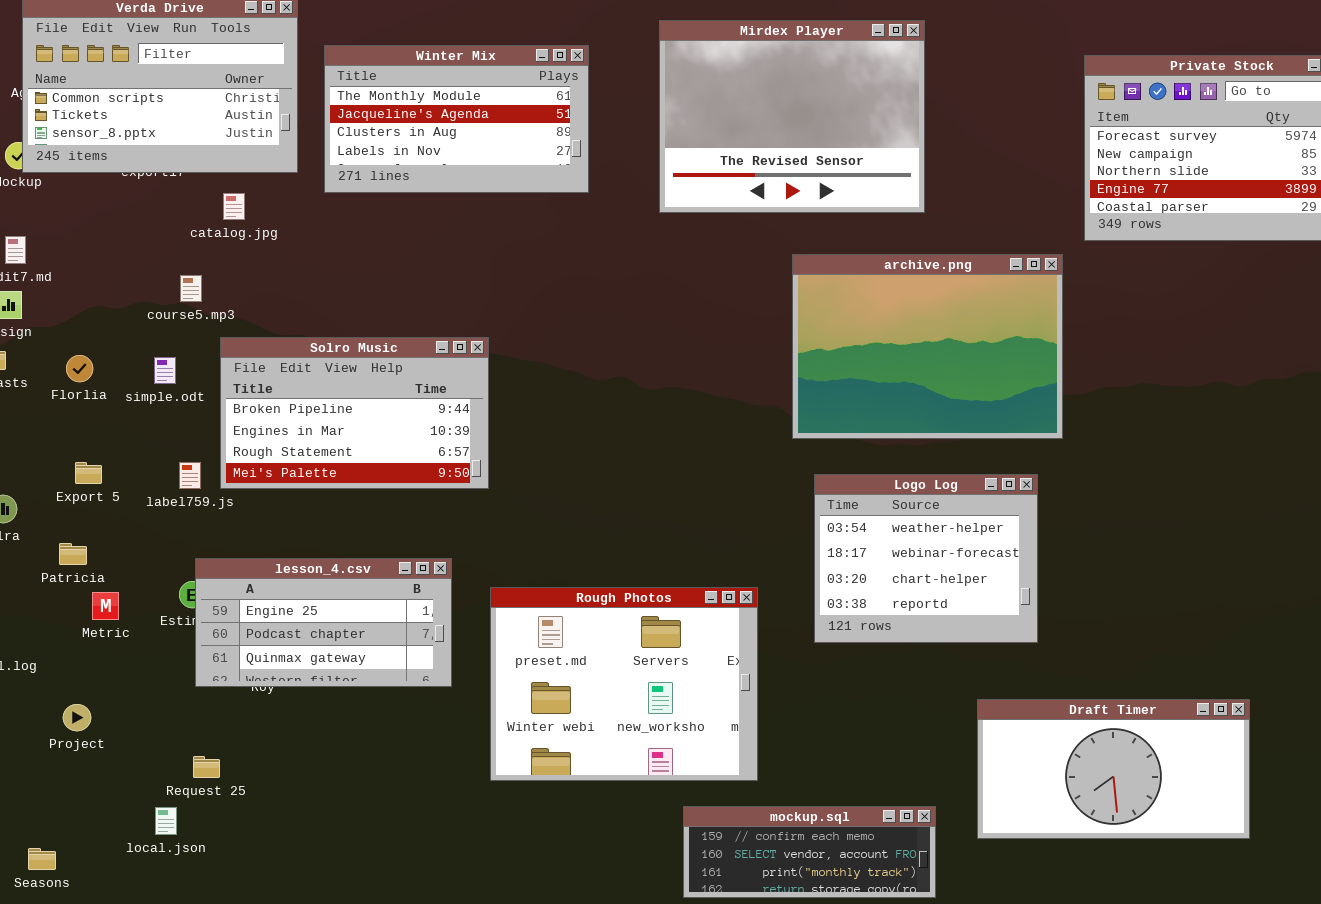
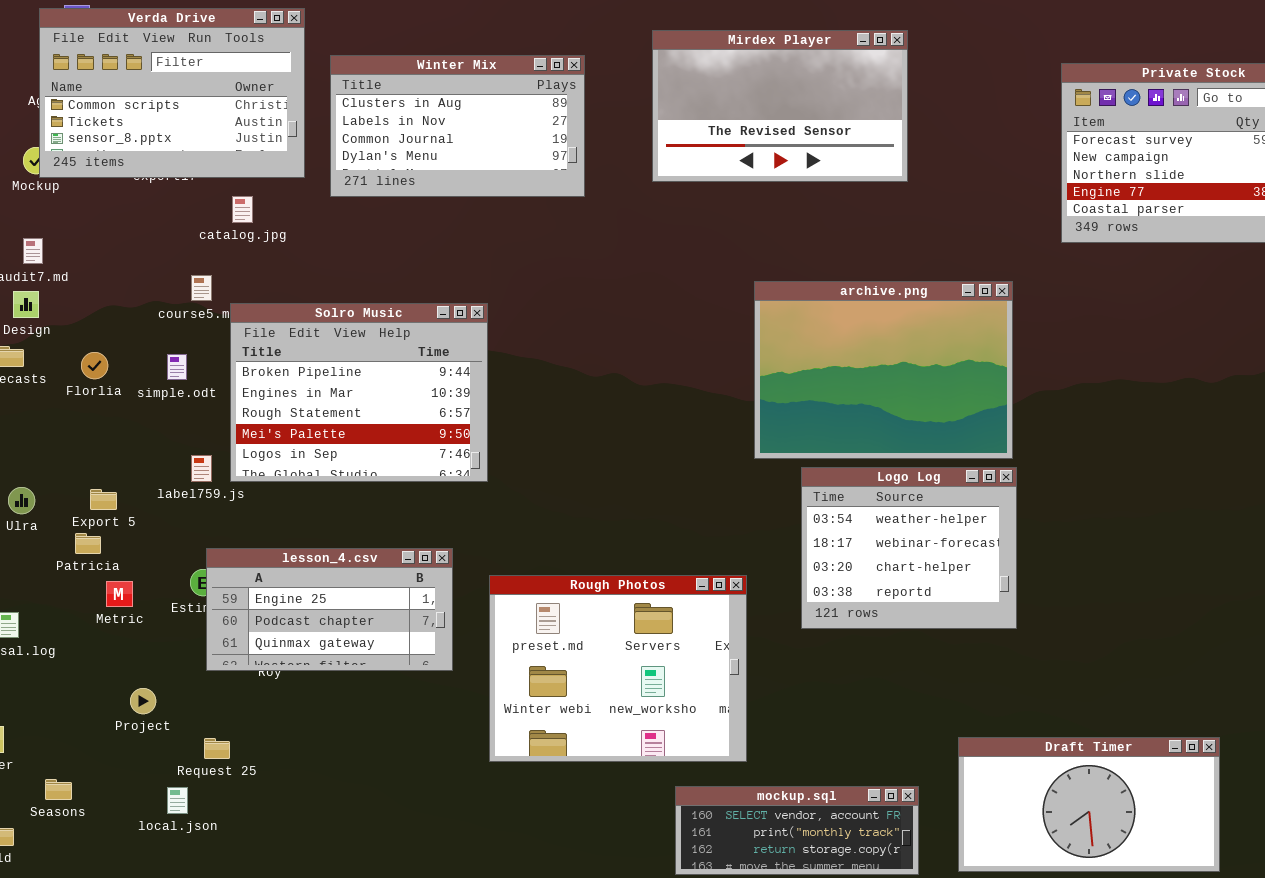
Mirdex Player: [659,20,925,213] -> [652,30,908,182], resized
Winter Mix: [324,45,589,193] -> [330,55,585,197], scrolled down 2 rows
archive.png: [792,254,1063,439] -> [754,281,1013,459], moved
Solro Music: [220,337,489,489] -> [230,303,488,482], resized
Export 5: [75,462,102,484] -> [90,489,117,510], moved
Draft Timer: [977,699,1250,839] -> [958,737,1220,872], moved
Project: [63,704,91,731] -> [130,688,156,714], moved
mockup.sql: [683,806,936,898] -> [675,786,919,875], scrolled down 1 row
Seasons: [28,848,56,870] -> [45,779,72,800], moved

